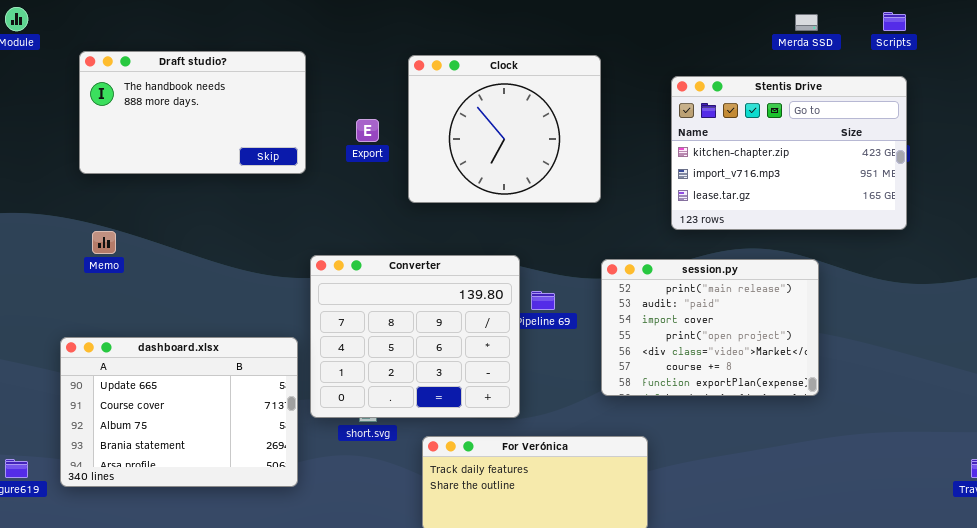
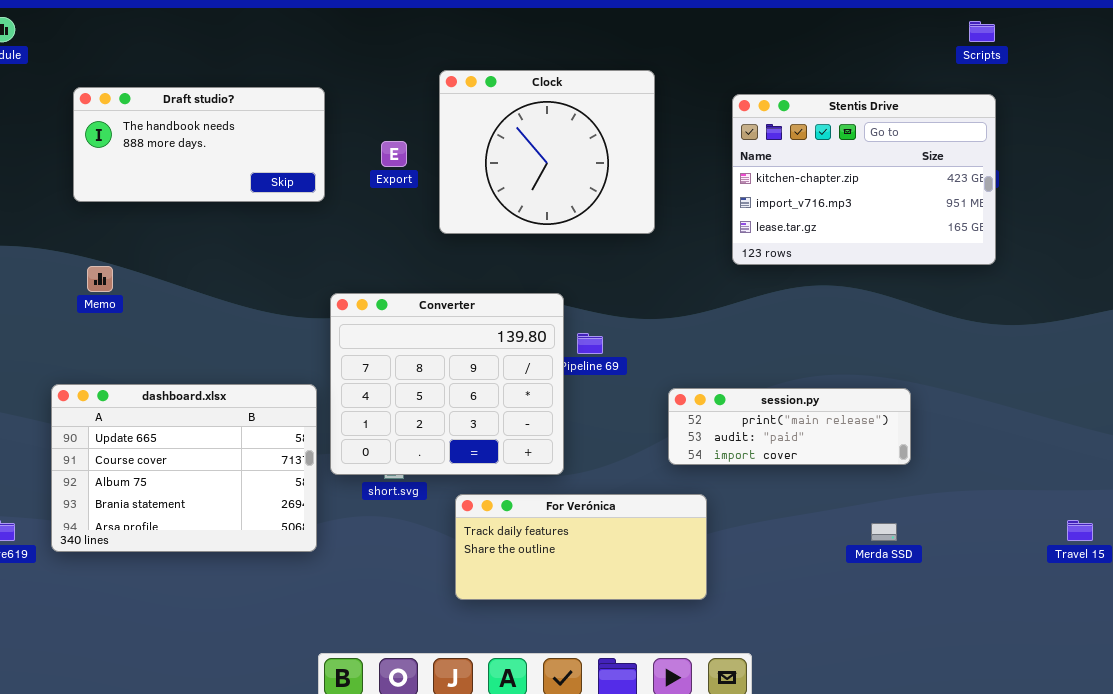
Merda SSD: [795,14,818,31] -> [871,523,897,541], moved
Draft studio?: [79,51,306,174] -> [73,87,325,202], resized
session.py: [601,259,819,396] -> [668,388,911,465], moved, resized

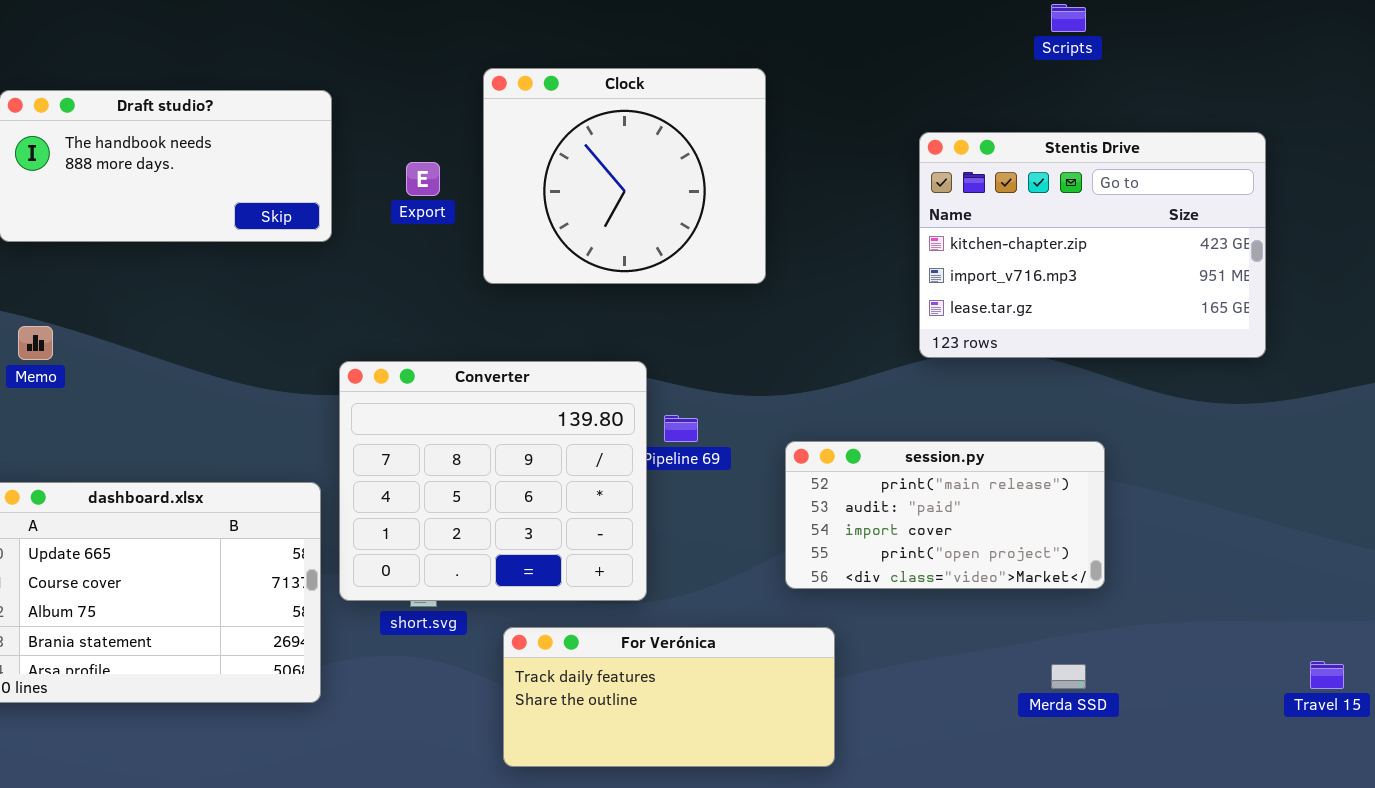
Scripts: [969,21,995,42] -> [1051,4,1086,32], moved
Stentis Drive: [732,94,996,265] -> [919,132,1266,358], moved
session.py: [668,388,911,465] -> [785,441,1105,589], resized

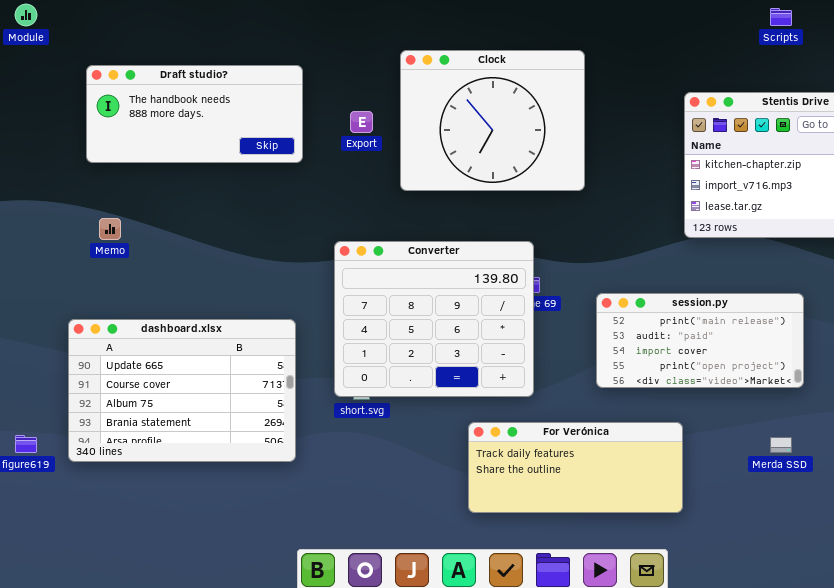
Converter: [339,361,647,601] -> [334,241,534,397], moved
For Verónica: [503,627,835,767] -> [468,422,683,513], moved

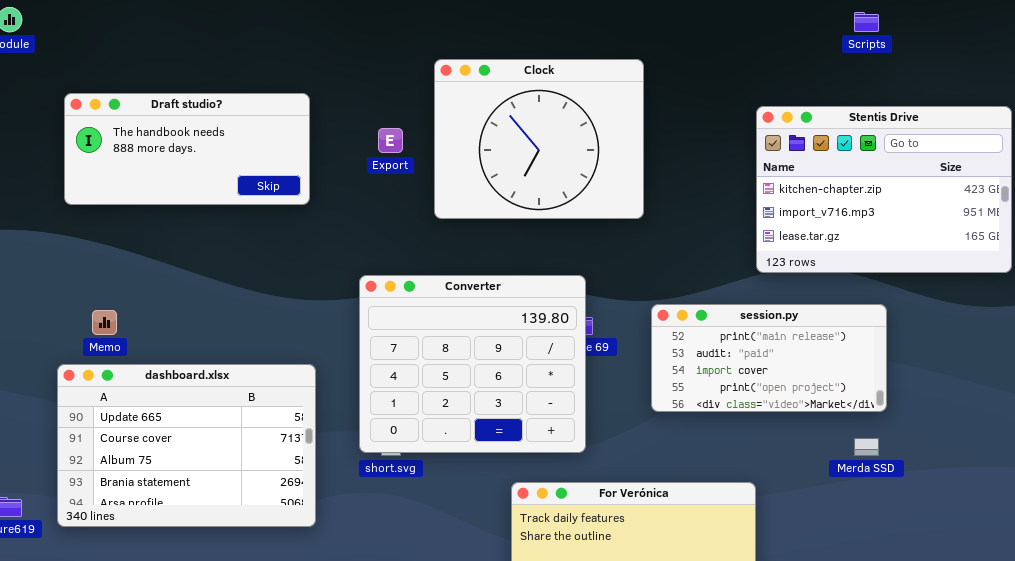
Draft studio?: [86,65,303,163] -> [64,93,310,205], moved
Memo: [99,218,121,240] -> [92,310,117,335], moved
session.py: [596,293,804,388] -> [651,304,887,412], moved
Merda SSD: [770,437,792,453] -> [854,438,879,456], moved

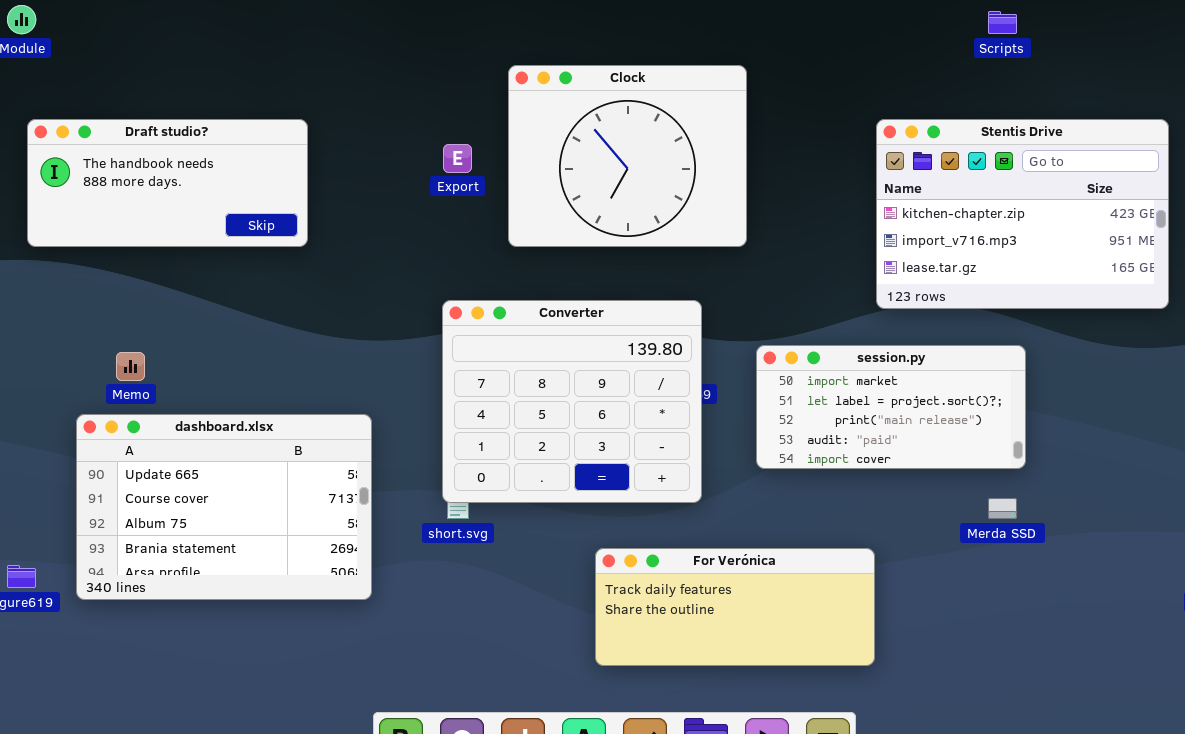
Draft studio?: [64,93,310,205] -> [27,119,308,247], moved
Converter: [359,275,586,453] -> [442,300,702,503], moved
session.py: [651,304,887,412] -> [756,345,1026,469], scrolled up 2 rows

